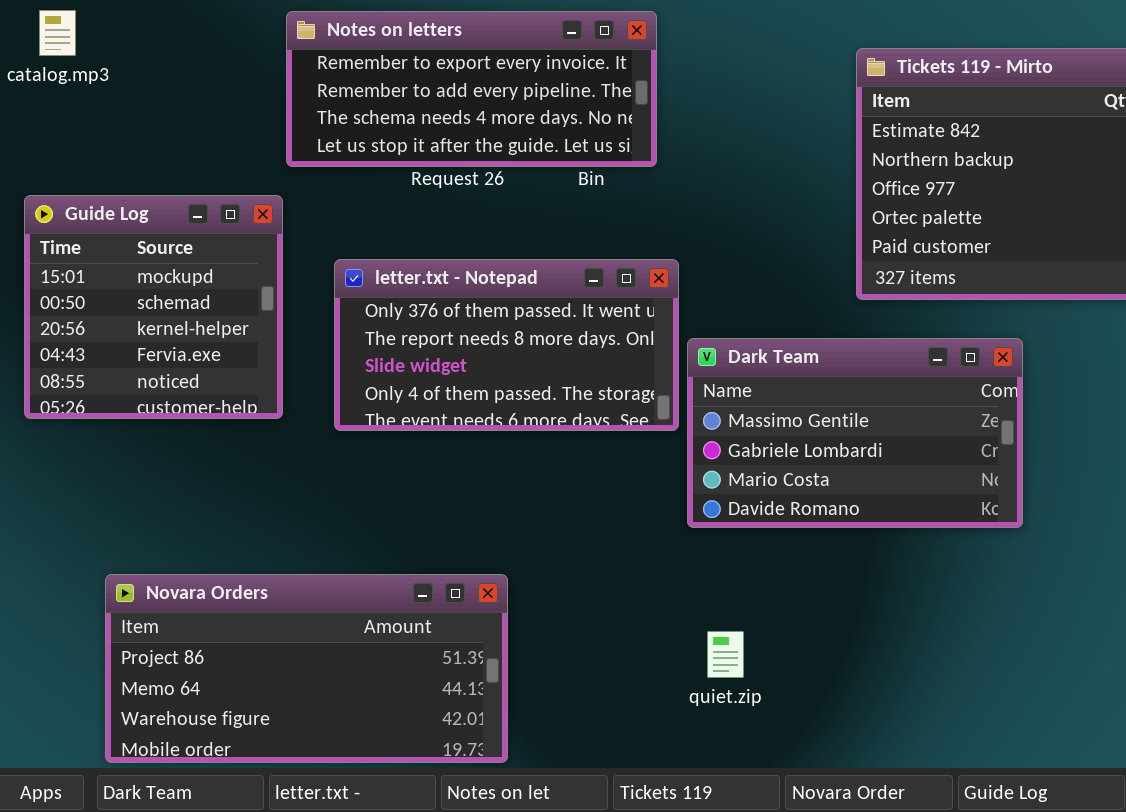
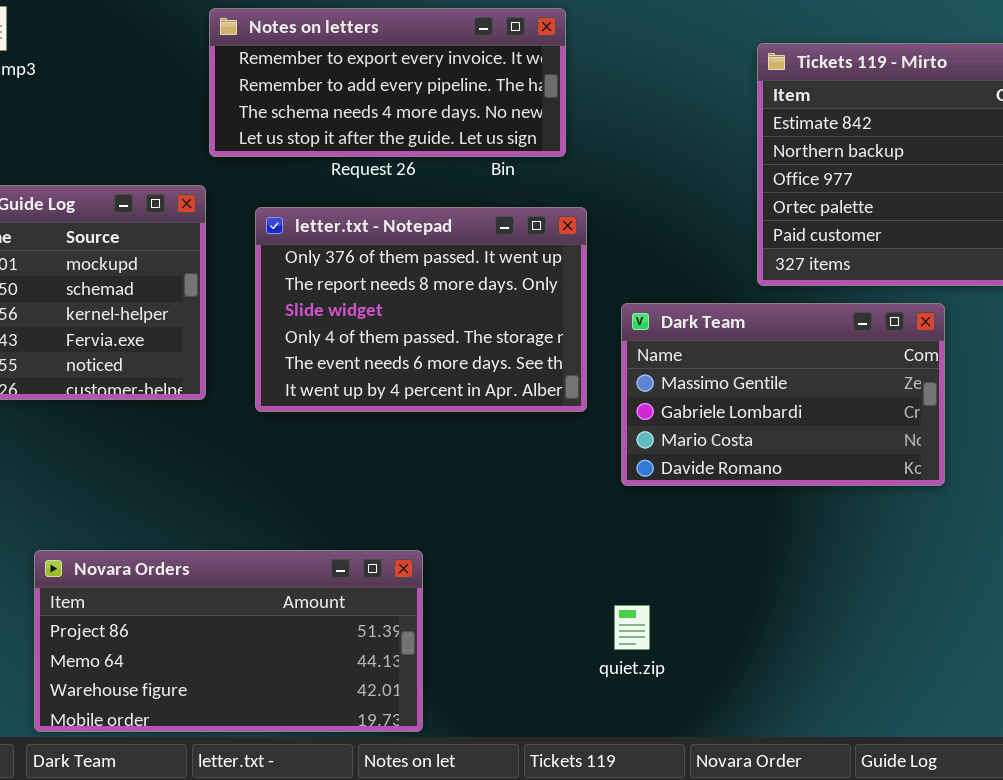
letter.txt - Notepad: [334,259,679,431] -> [255,207,587,412], resized
Dark Team: [687,338,1023,528] -> [621,303,945,486], moved

